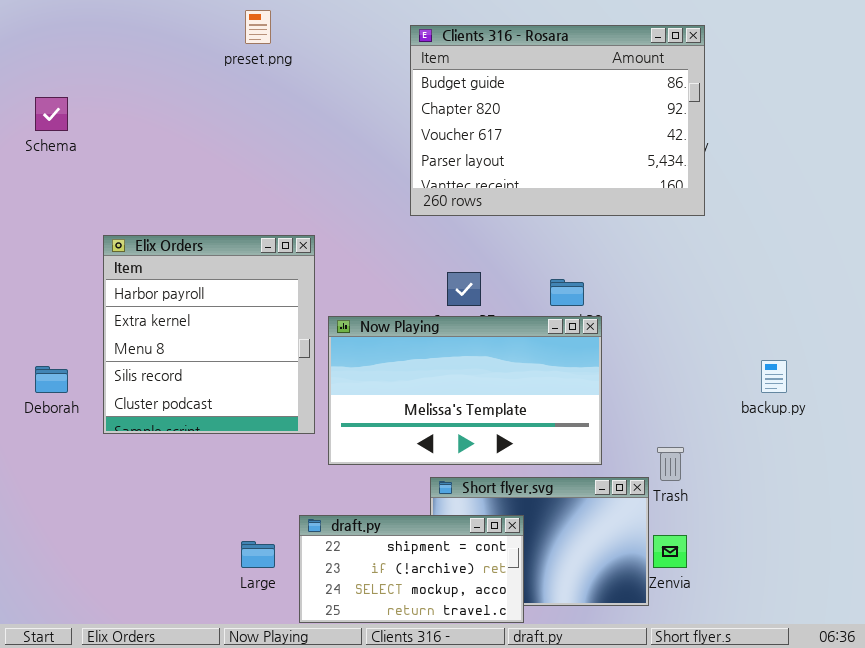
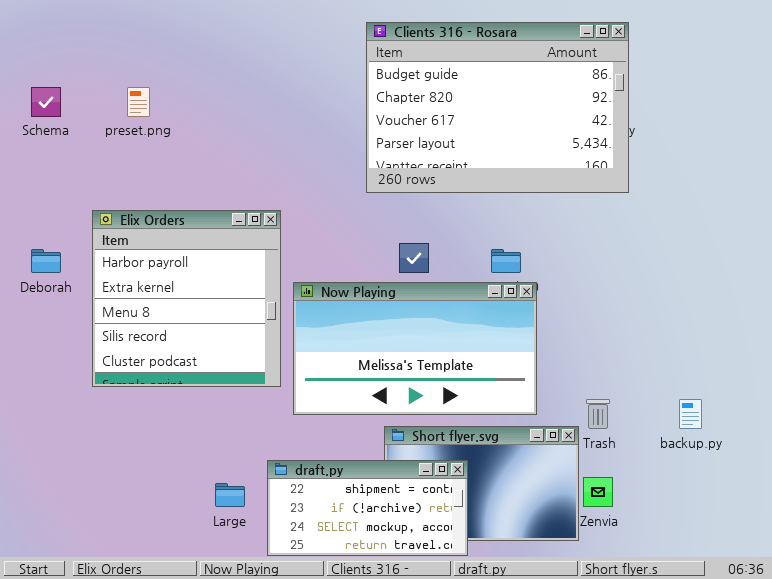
preset.png: [245,10,271,44] -> [127,87,150,117], moved
backup.py: [761,360,787,393] -> [679,399,702,429], moved
Deborah: [35,366,68,393] -> [31,249,61,273], moved

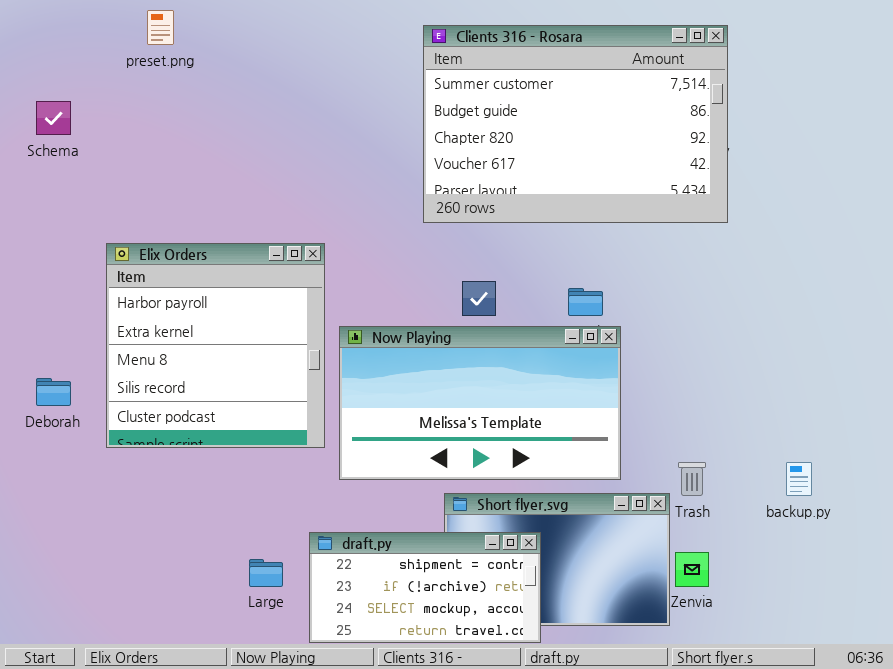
Clients 316 - Rosara: [366,22,629,193] -> [423,25,728,223], scrolled up 1 row
preset.png: [127,87,150,117] -> [147,10,174,45], moved
Deborah: [31,249,61,273] -> [36,378,71,406], moved

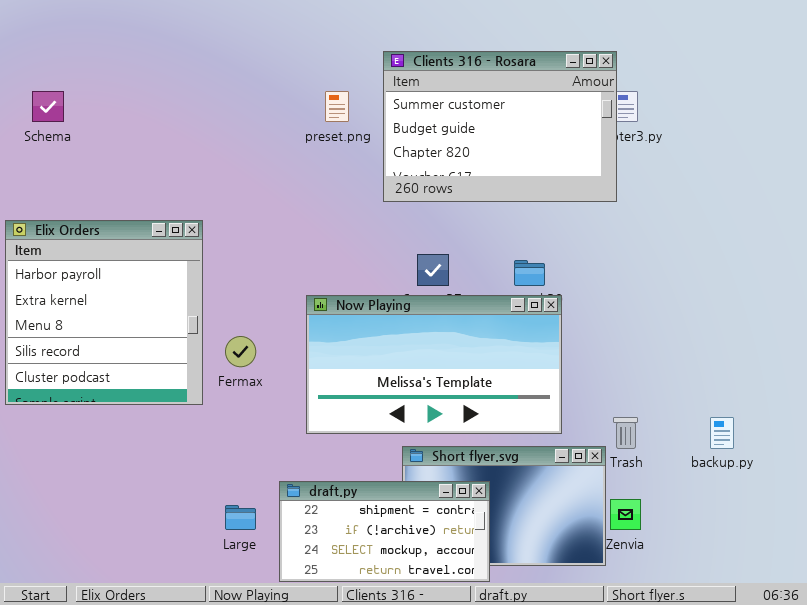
preset.png: [147,10,174,45] -> [325,91,349,122], moved
Clients 316 - Rosara: [423,25,728,223] -> [383,51,617,202], resized
Elix Orders: [106,243,325,448] -> [5,220,203,405], moved

